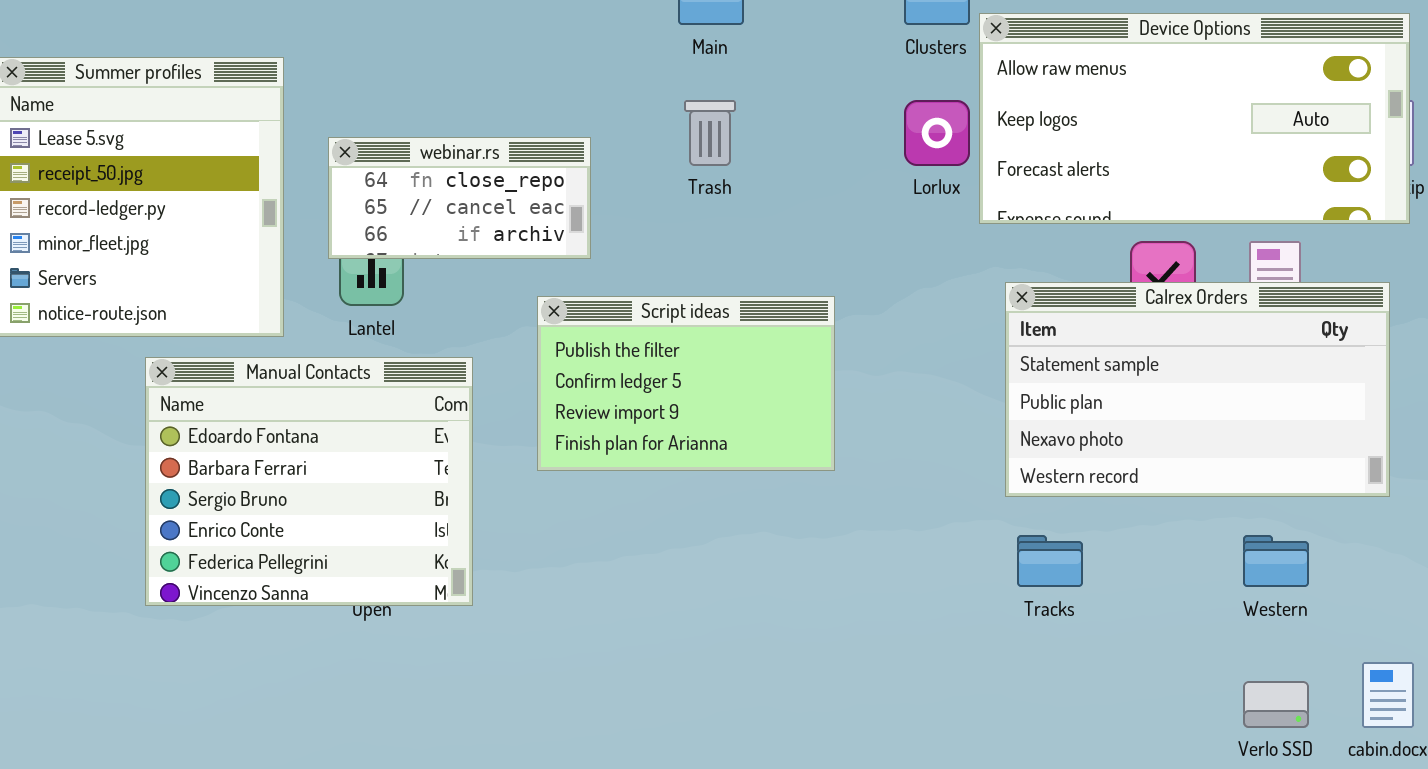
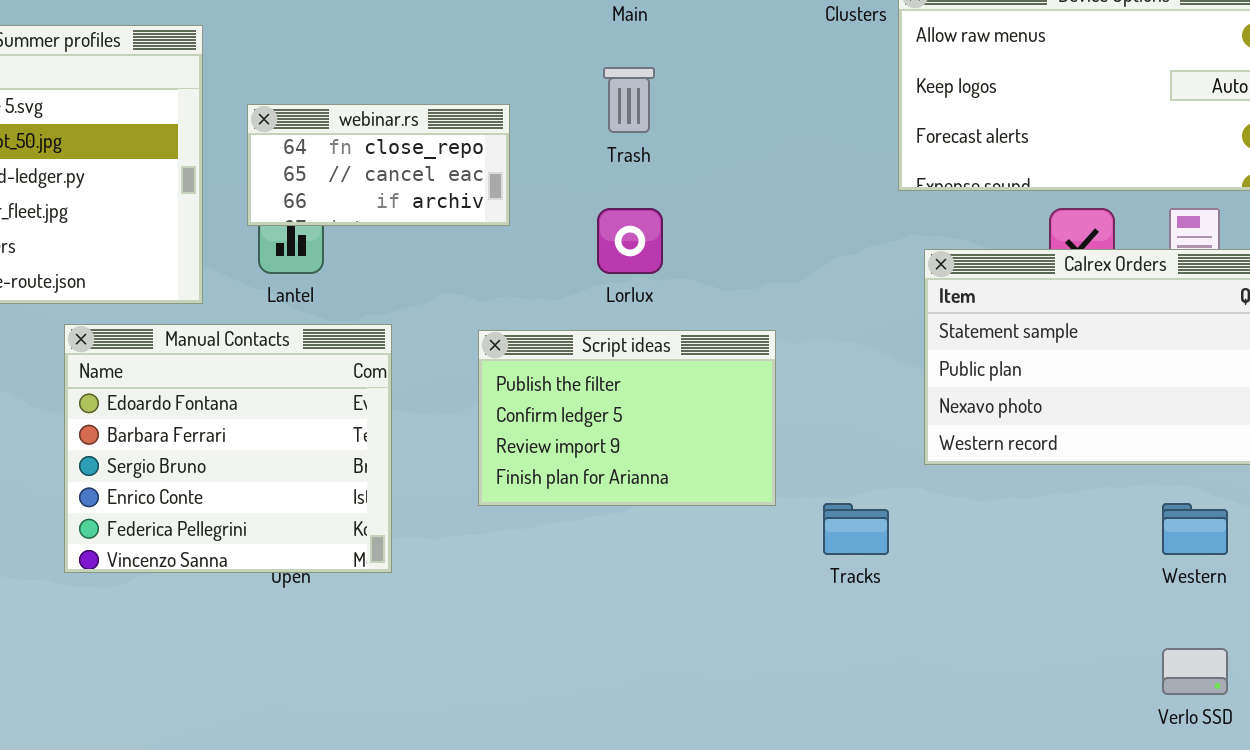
Lorlux: [904,100,970,166] -> [597,208,663,274], moved
Script ideas: [537,296,835,471] -> [478,330,776,506], moved
Tracks: [1017,535,1083,587] -> [823,503,889,555], moved

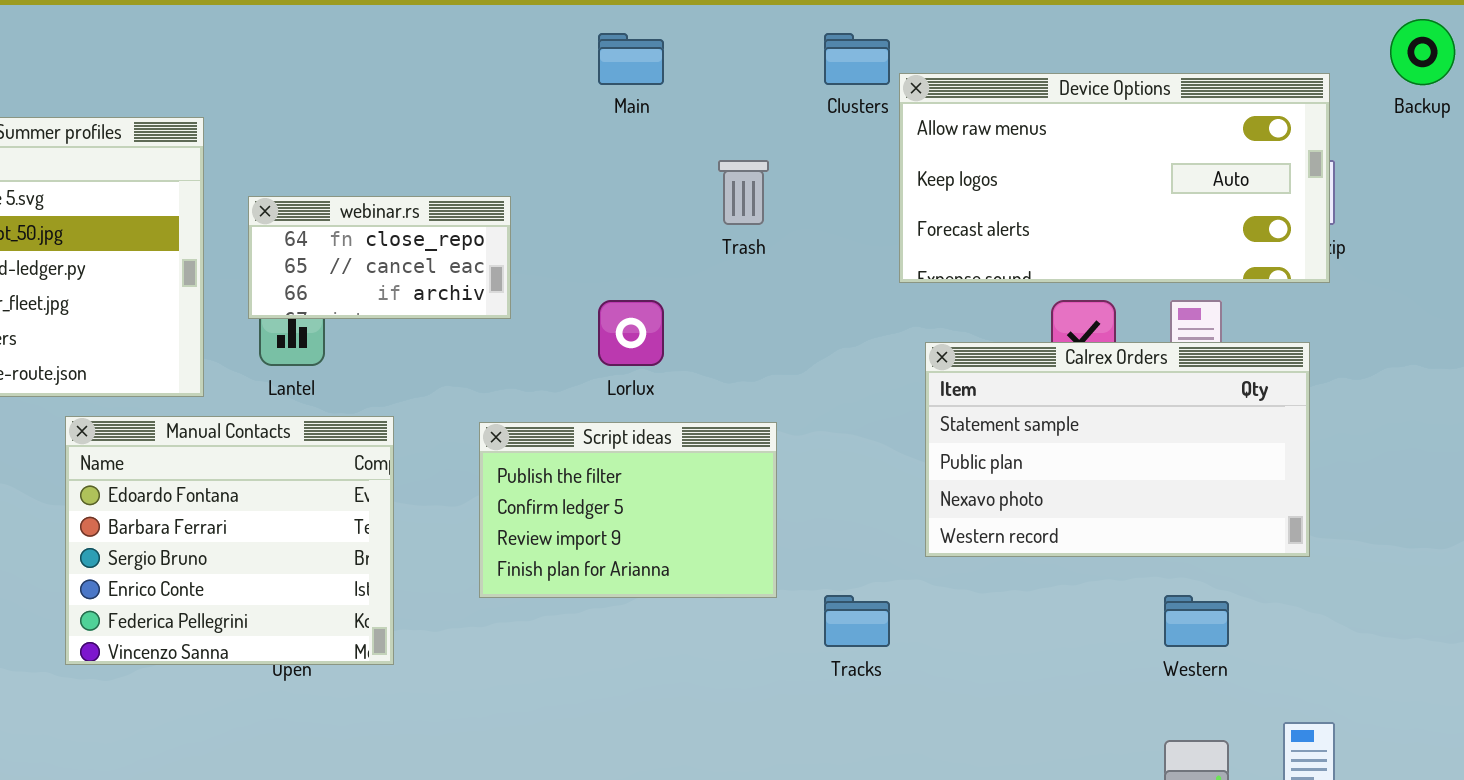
Trash: [603,67,655,133] -> [718,160,769,225], moved

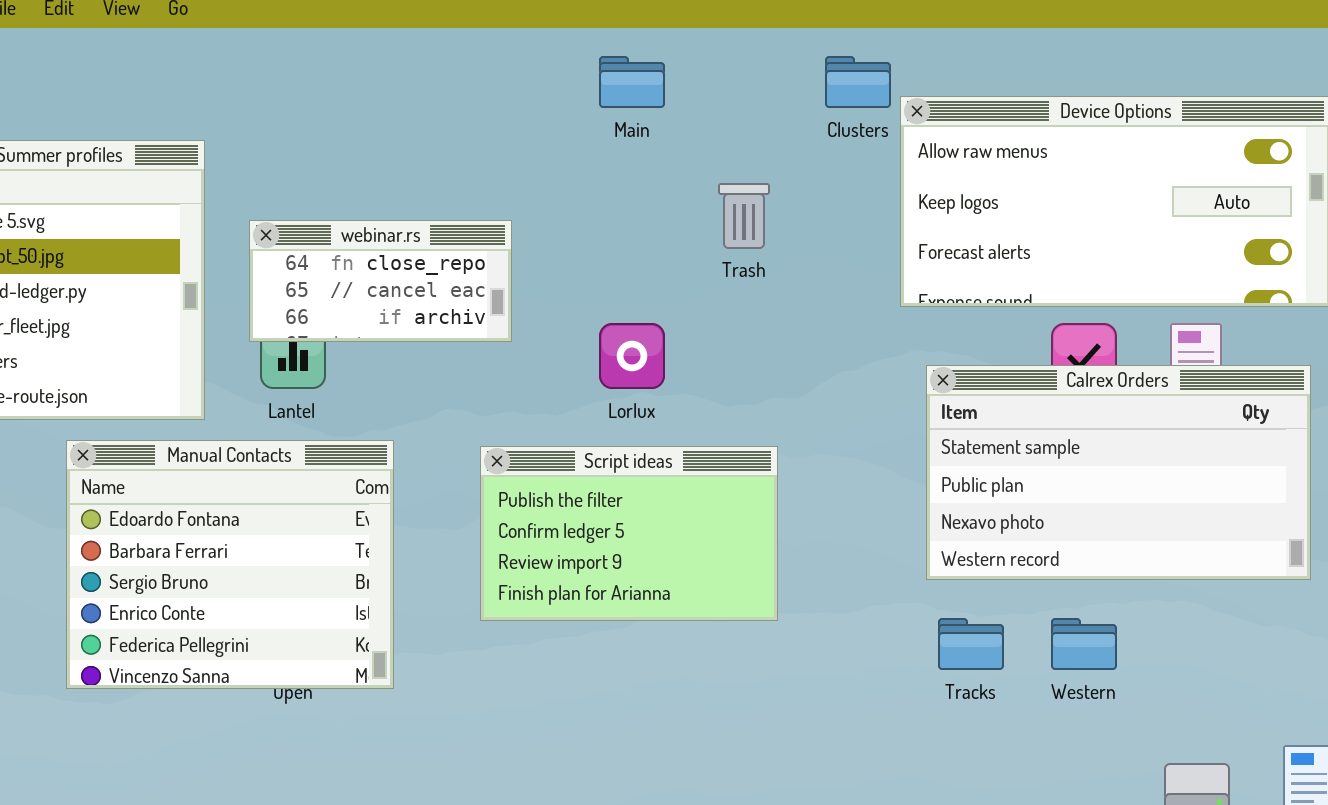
Tracks: [824,595,890,647] -> [938,618,1004,670], moved
Western: [1164,595,1229,647] -> [1051,618,1117,670], moved

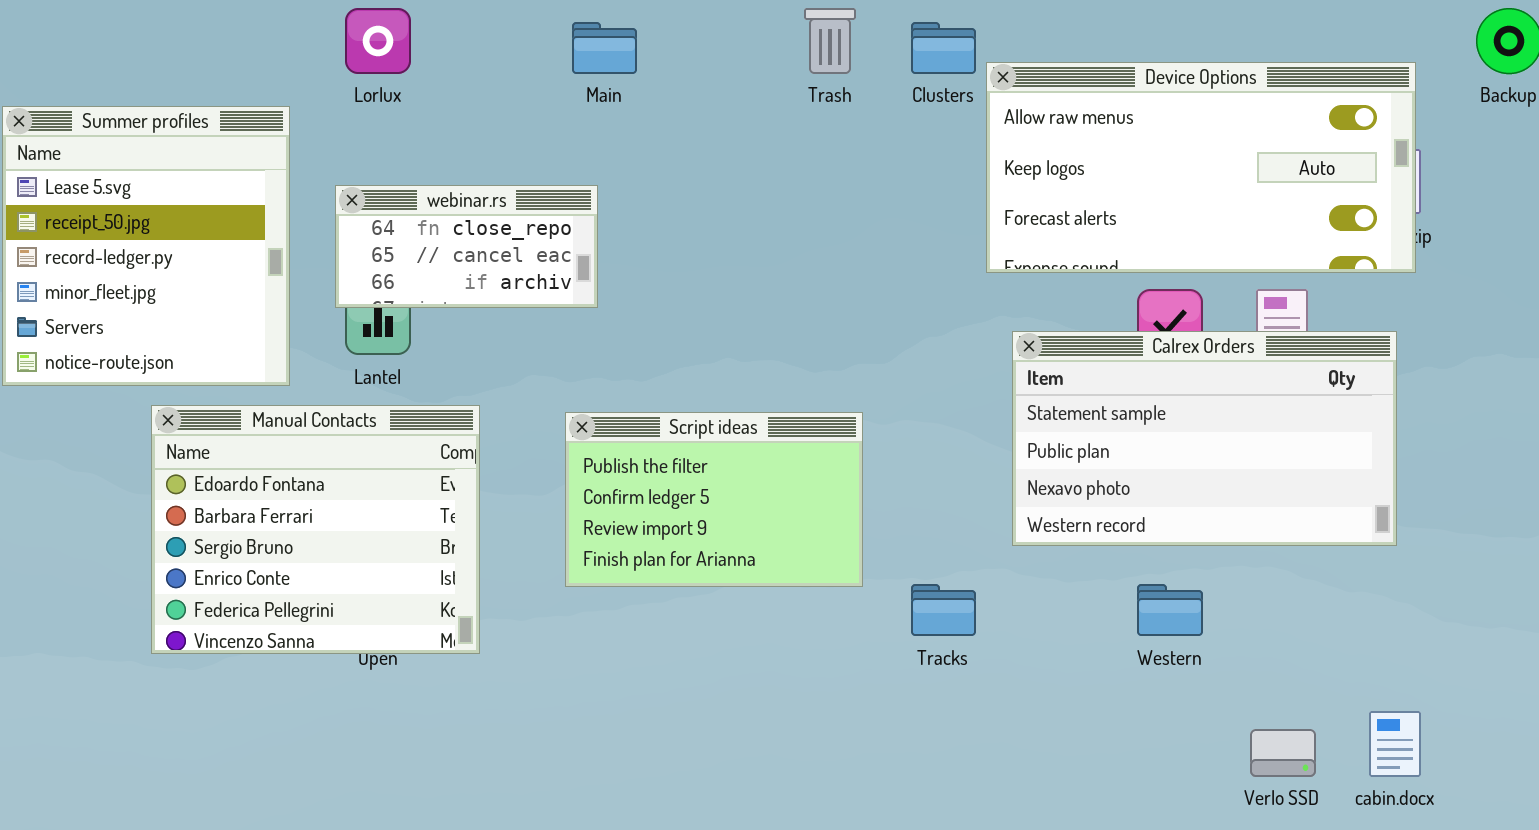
Main: [599,56,665,108] -> [572,22,637,74], moved
Trash: [718,183,770,249] -> [804,8,856,74], moved
Lorlux: [599,323,665,389] -> [345,8,411,74], moved
Tracks: [938,618,1004,670] -> [911,584,976,636], moved

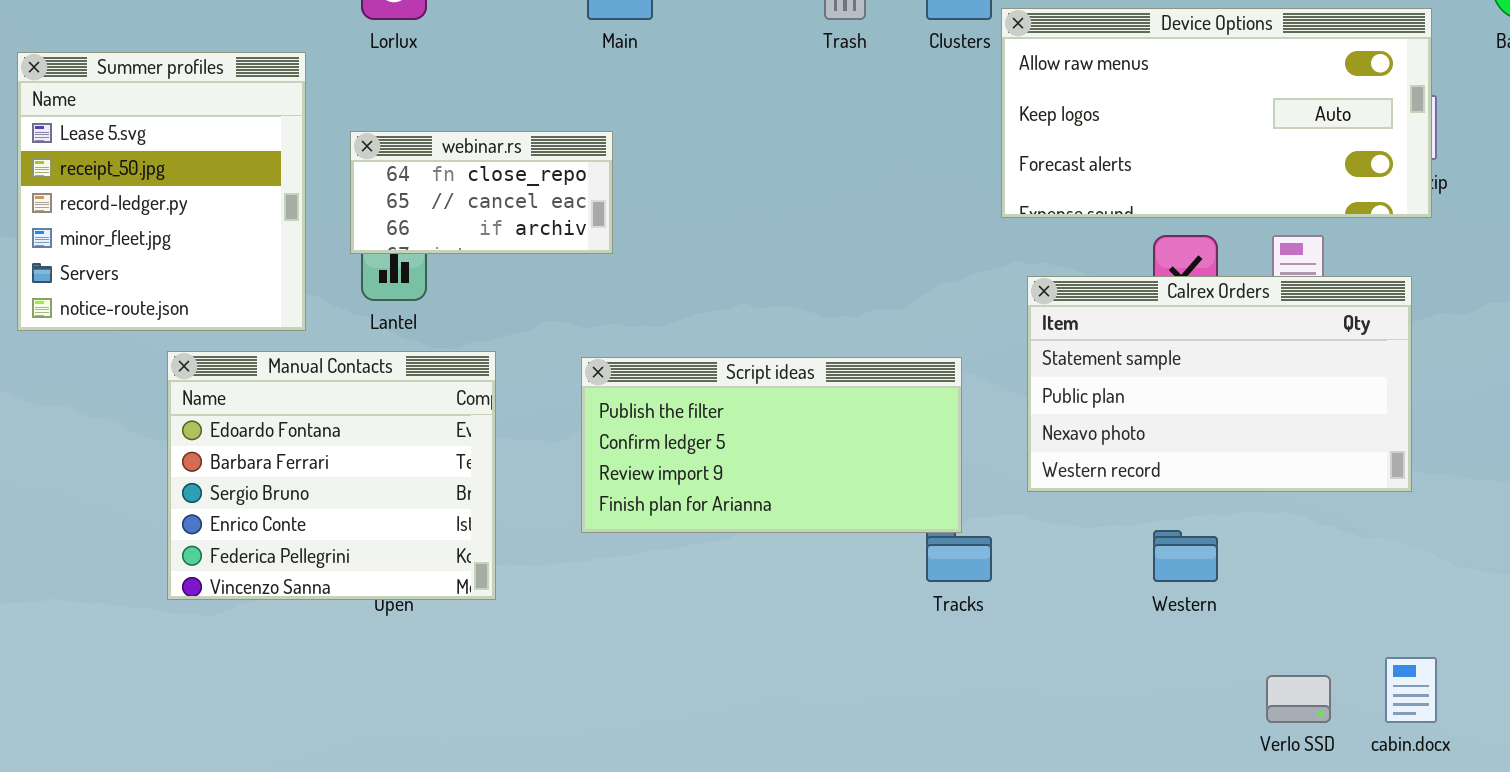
Script ideas: [565,412,863,587] -> [581,357,962,533], resized

